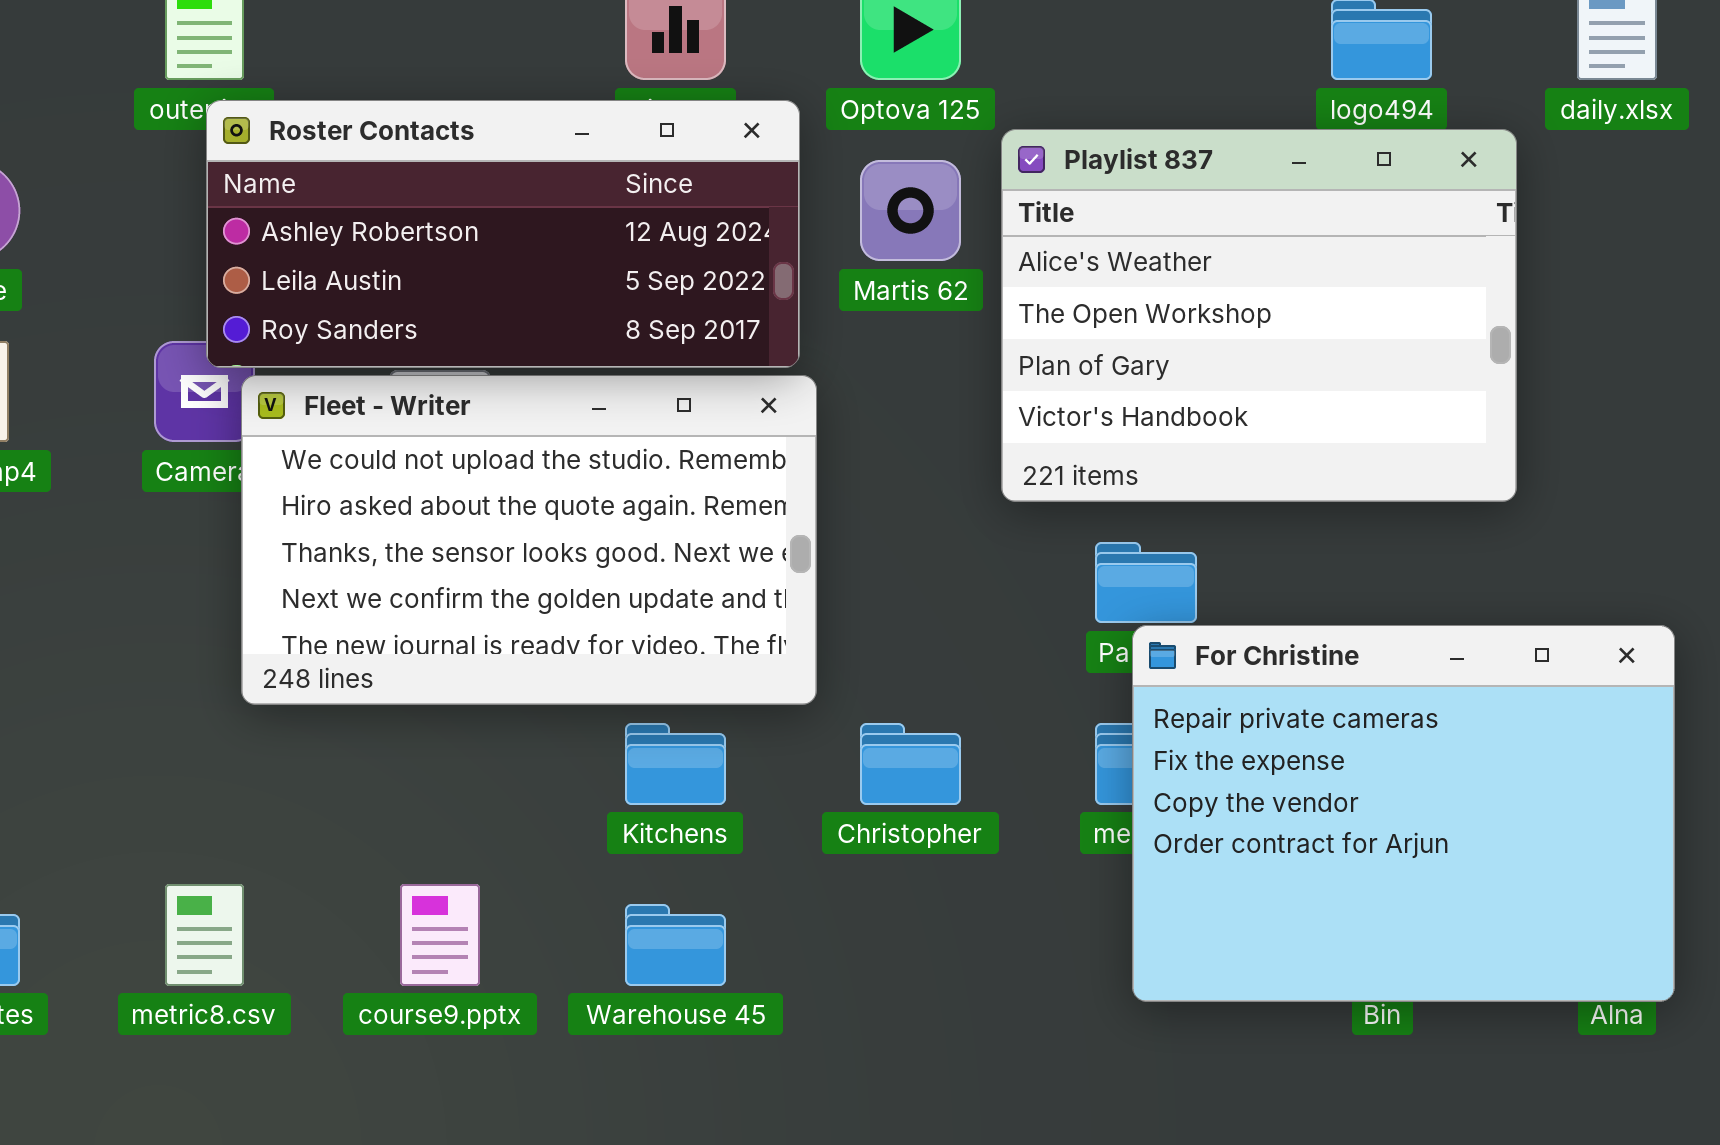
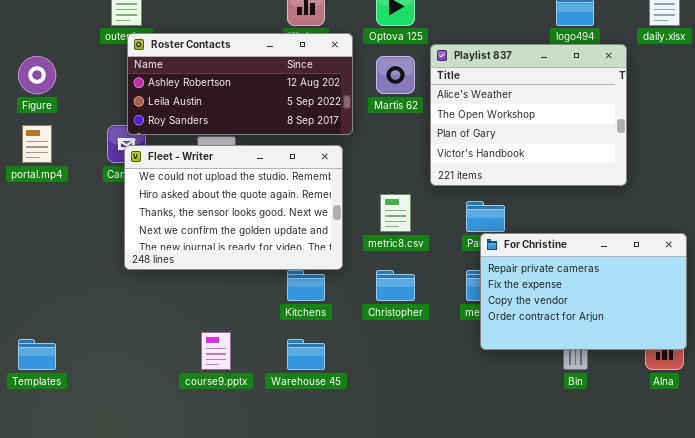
Fleet - Writer: [241,375,817,705] -> [124,145,343,270], moved
For Christine: [1132,625,1675,1002] -> [480,233,687,350], resized
metric8.csv: [165,884,244,986] -> [380,194,411,232], moved

